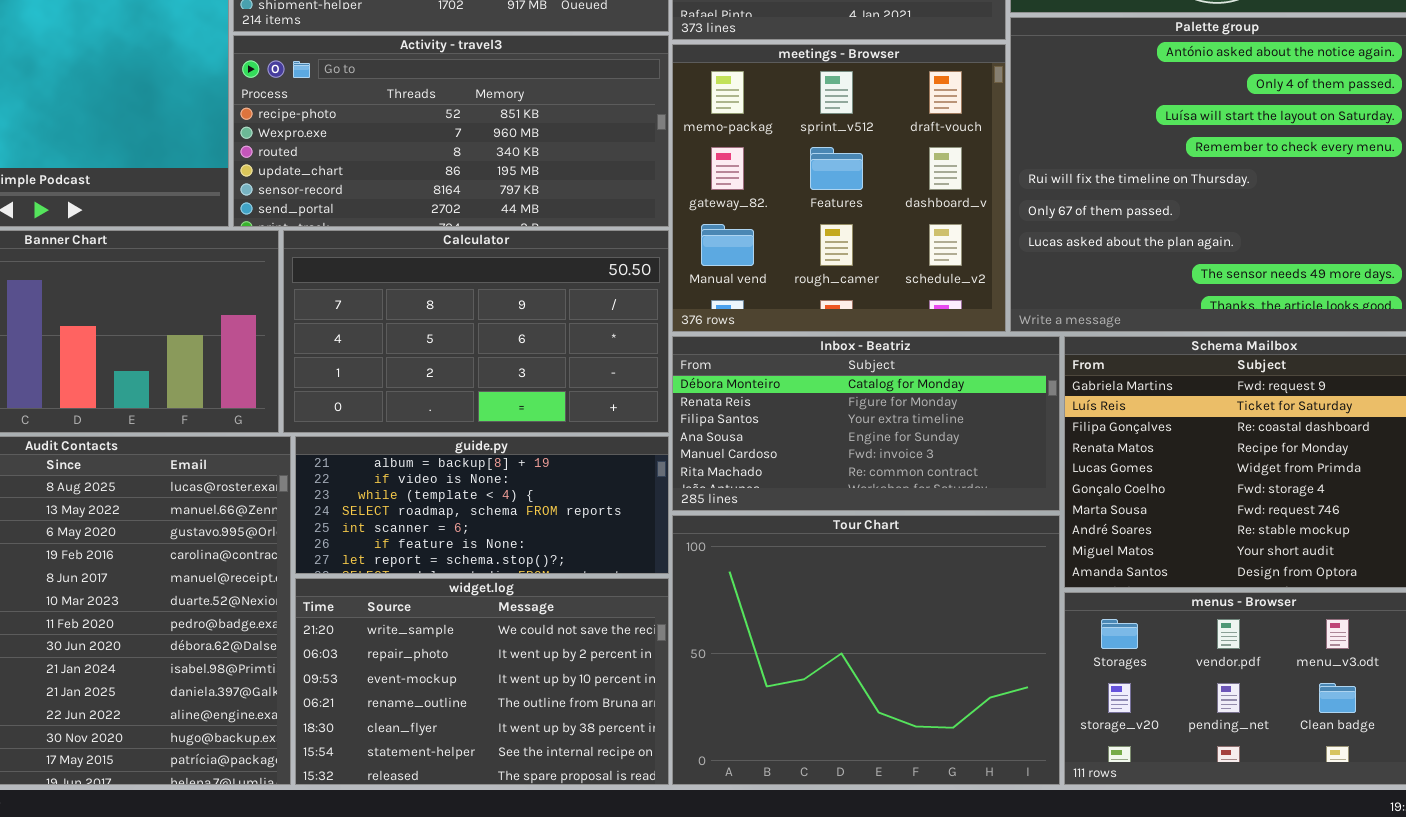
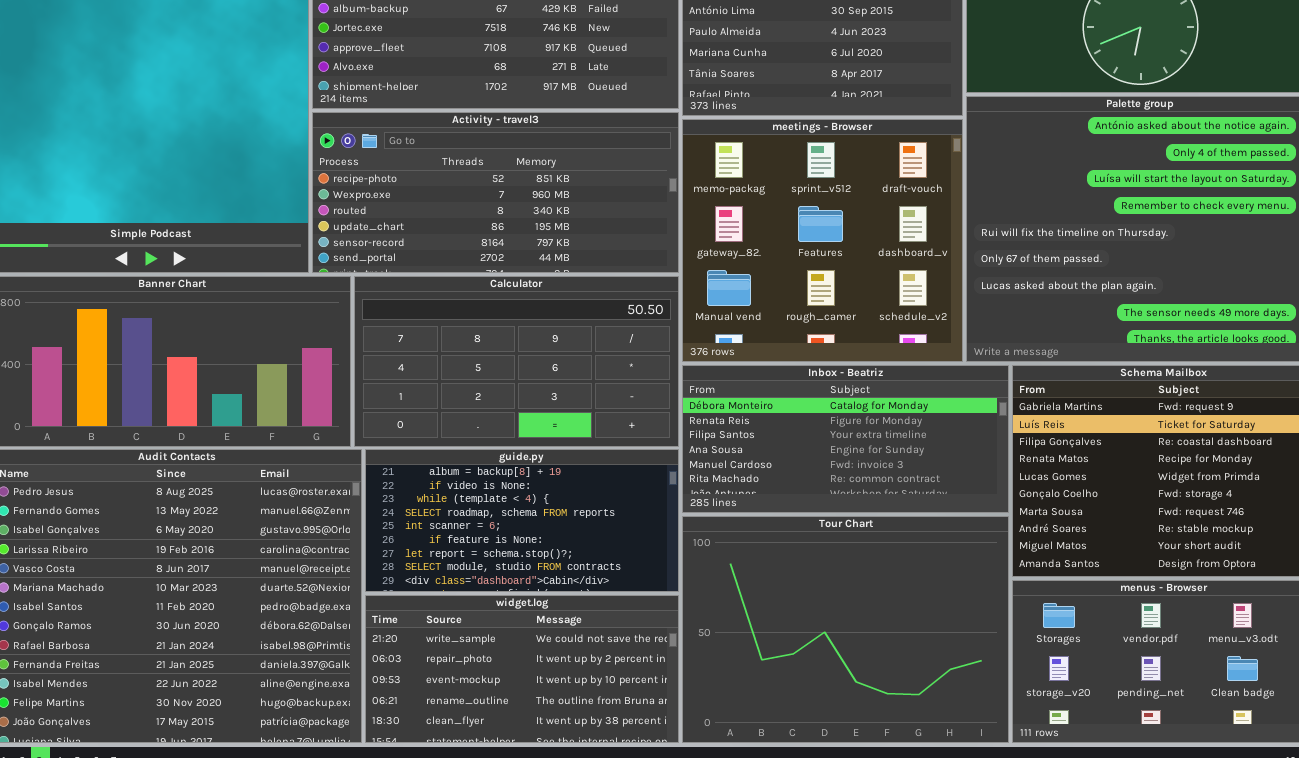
guide.py: [295,436,669,574] -> [365,449,679,592], resized
widget.log: [295,578,669,785] -> [365,595,679,743], resized

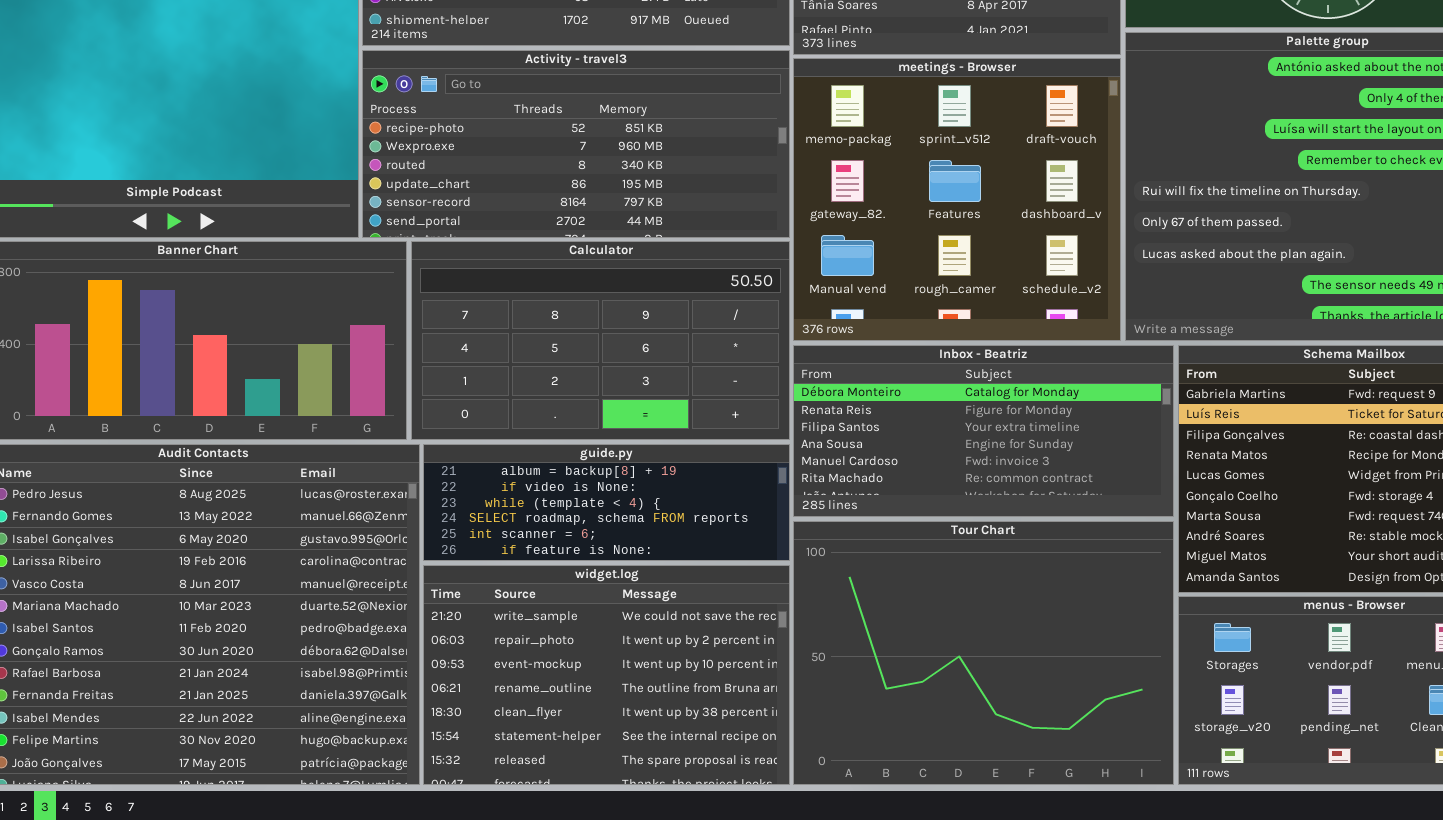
guide.py: [365,449,679,592] -> [423,444,790,561], resized
widget.log: [365,595,679,743] -> [423,565,790,785], resized

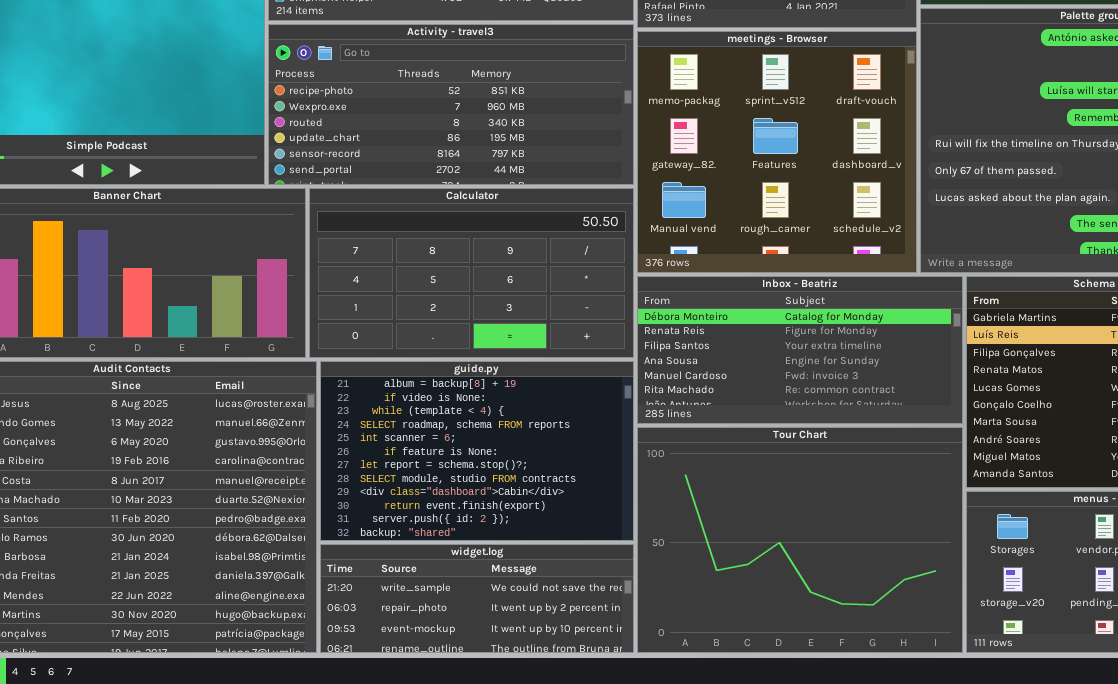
guide.py: [423,444,790,561] -> [320,361,634,541], resized
widget.log: [423,565,790,785] -> [320,544,634,653], resized

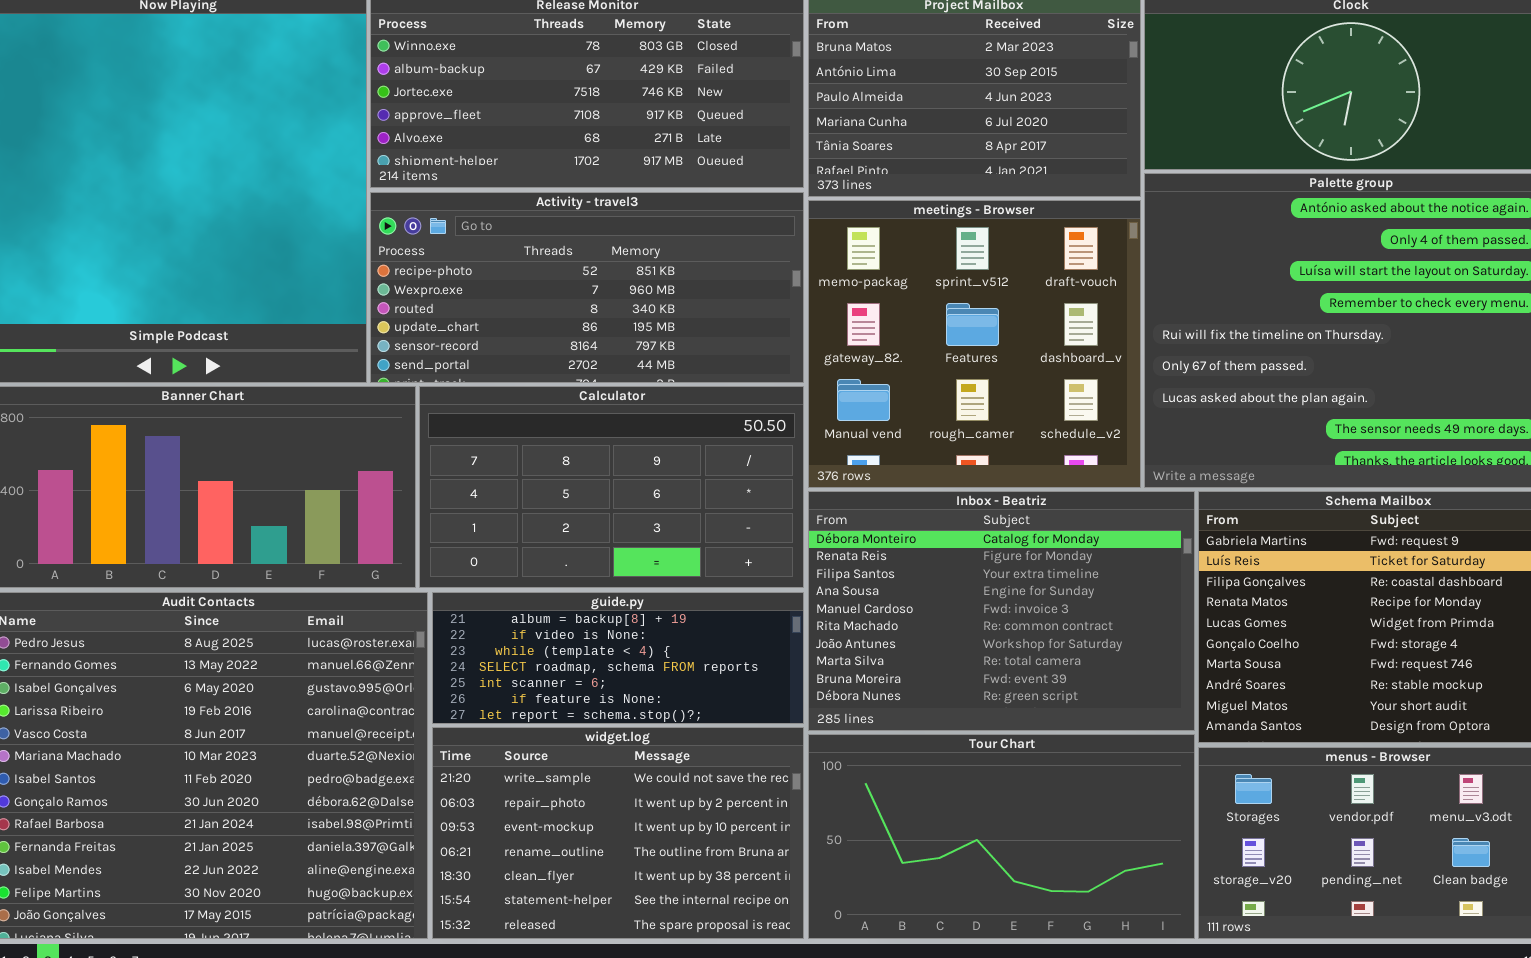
Inbox - Beatriz: [637,276,963,424] -> [808,491,1195,731], resized
guide.py: [320,361,634,541] -> [432,592,804,724], resized
Tour Chart: [637,427,963,653] -> [808,734,1195,939], resized
widget.log: [320,544,634,653] -> [432,727,804,939], resized

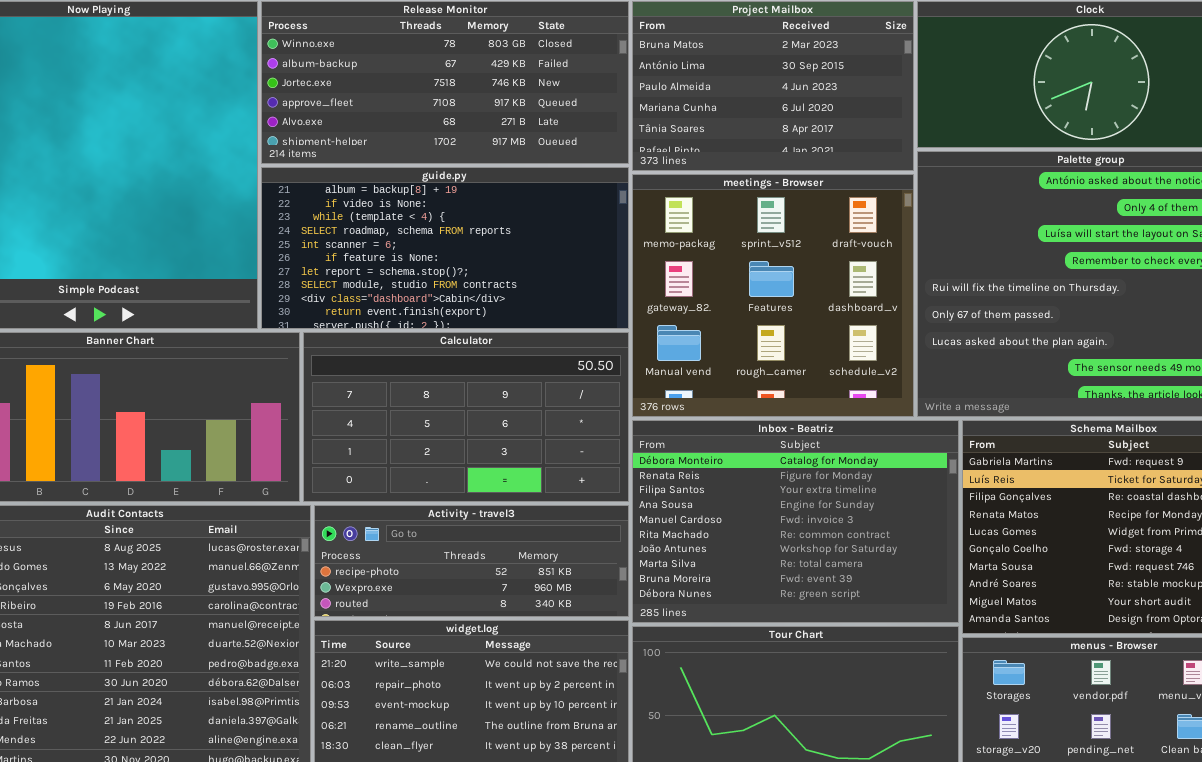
Activity - travel3: [370,192,804,383] -> [314,505,629,617], moved, resized
guide.py: [432,592,804,724] -> [261,167,629,329], moved, resized

